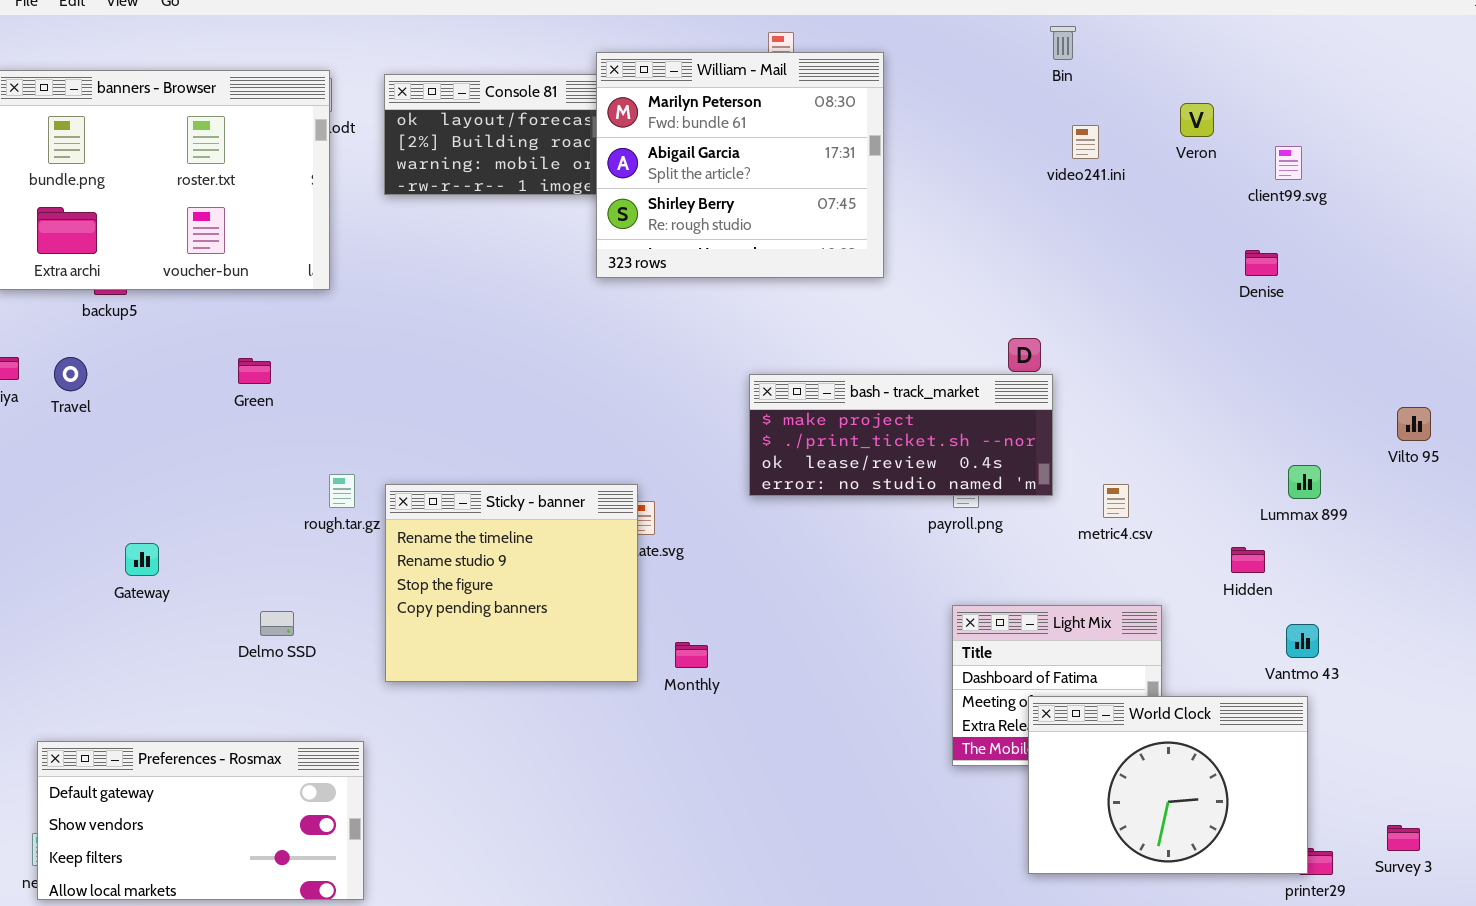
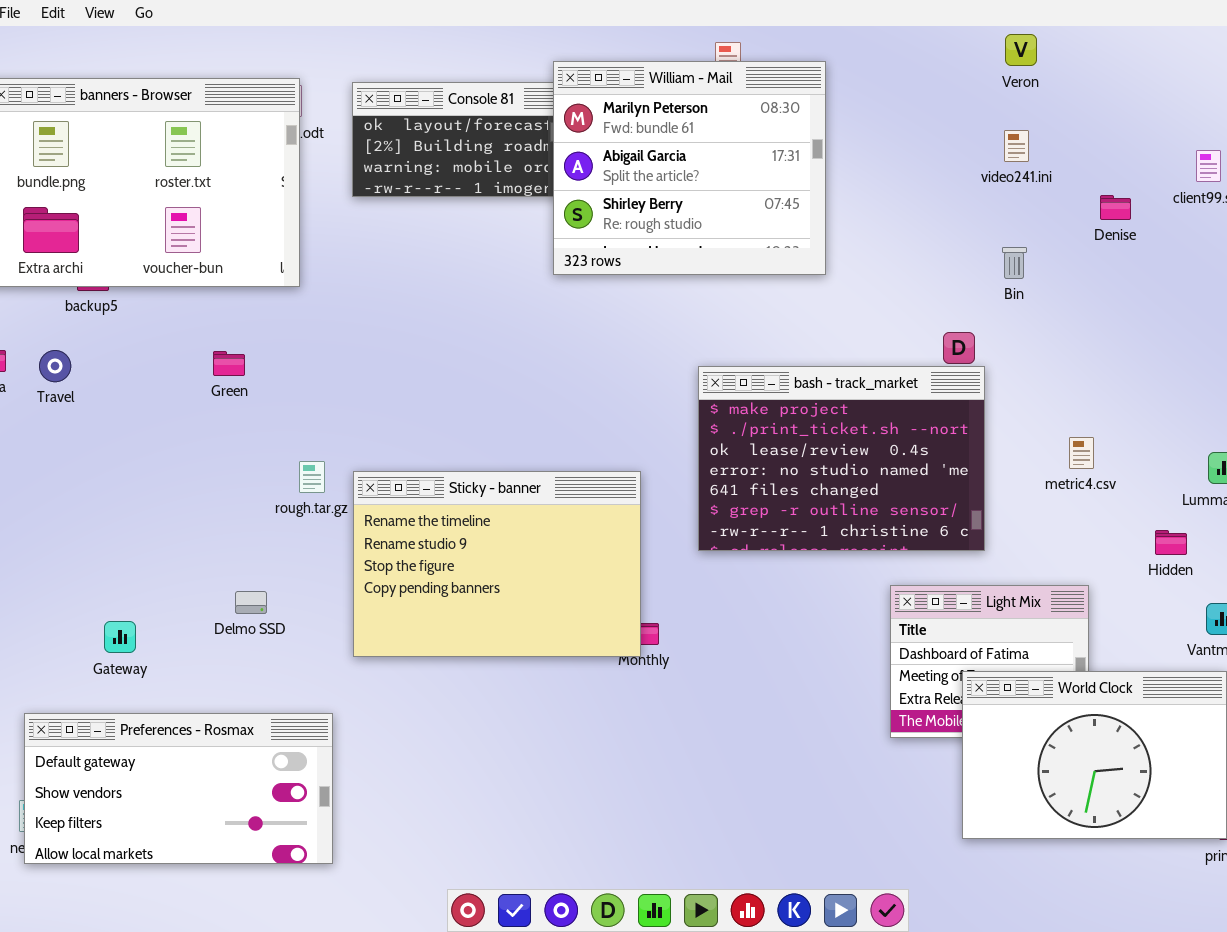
Bin: [1050,26,1076,60] -> [1002,247,1027,279], moved
Veron: [1180,103,1214,137] -> [1005,34,1037,66], moved
Denise: [1245,250,1278,276] -> [1100,195,1131,220], moved
bash - track_market: [749,374,1053,496] -> [698,366,985,551], resized
Sticky - banner: [385,484,638,682] -> [353,471,641,657], resized
metric4.csv: [1103,484,1129,518] -> [1069,437,1094,469], moved
Gateway: [125,543,159,576] -> [104,621,136,653], moved

